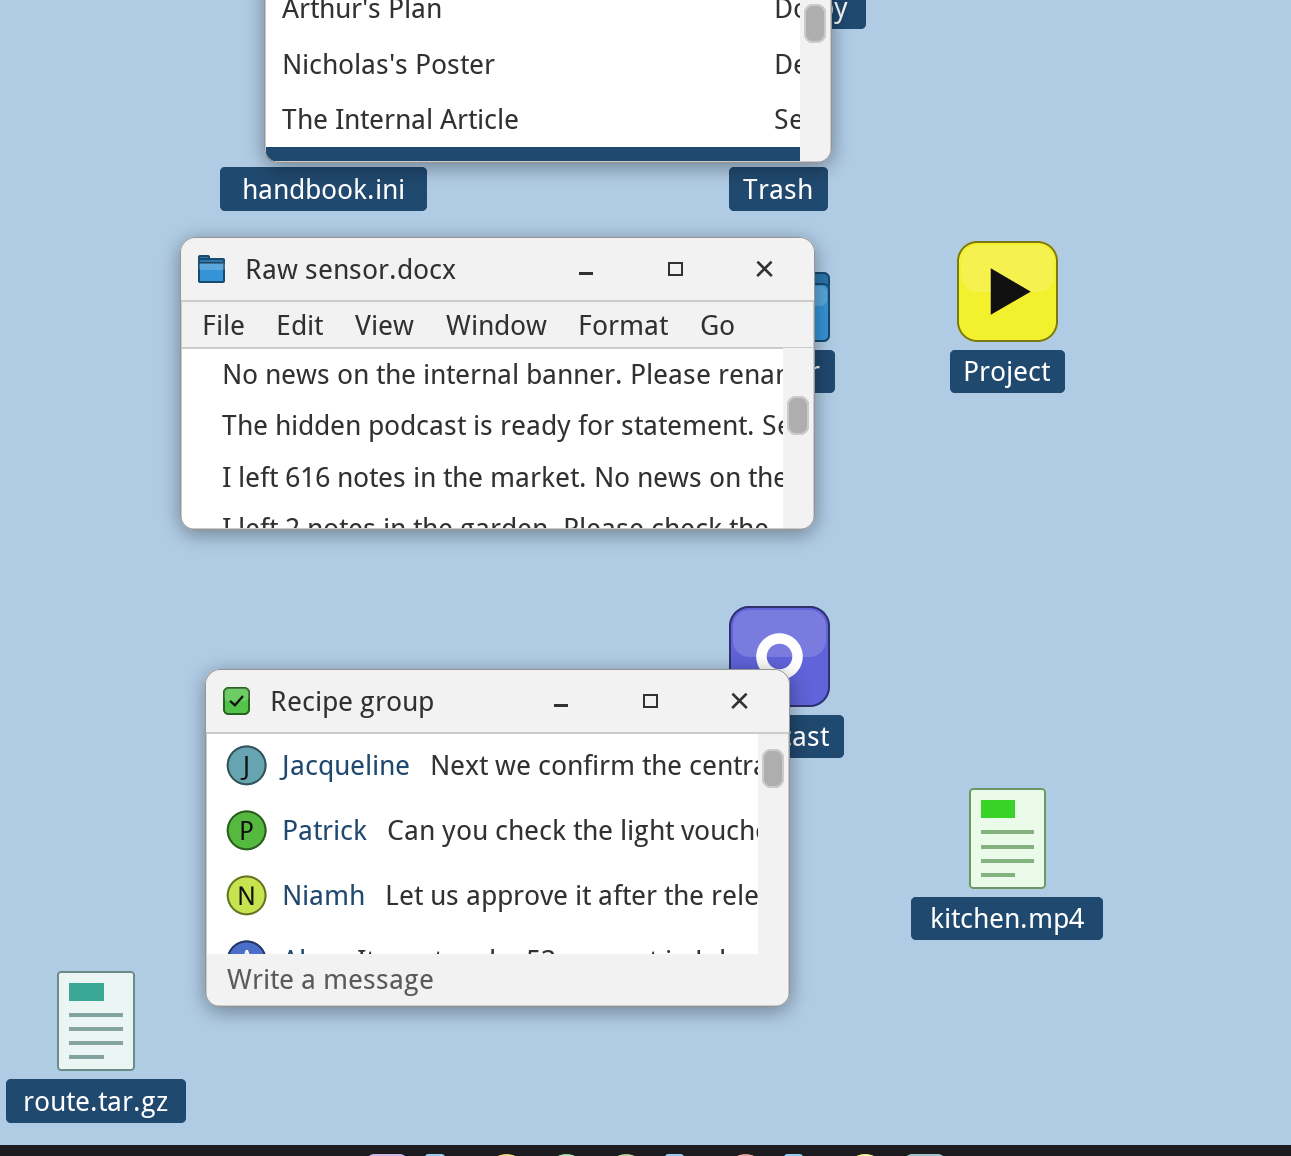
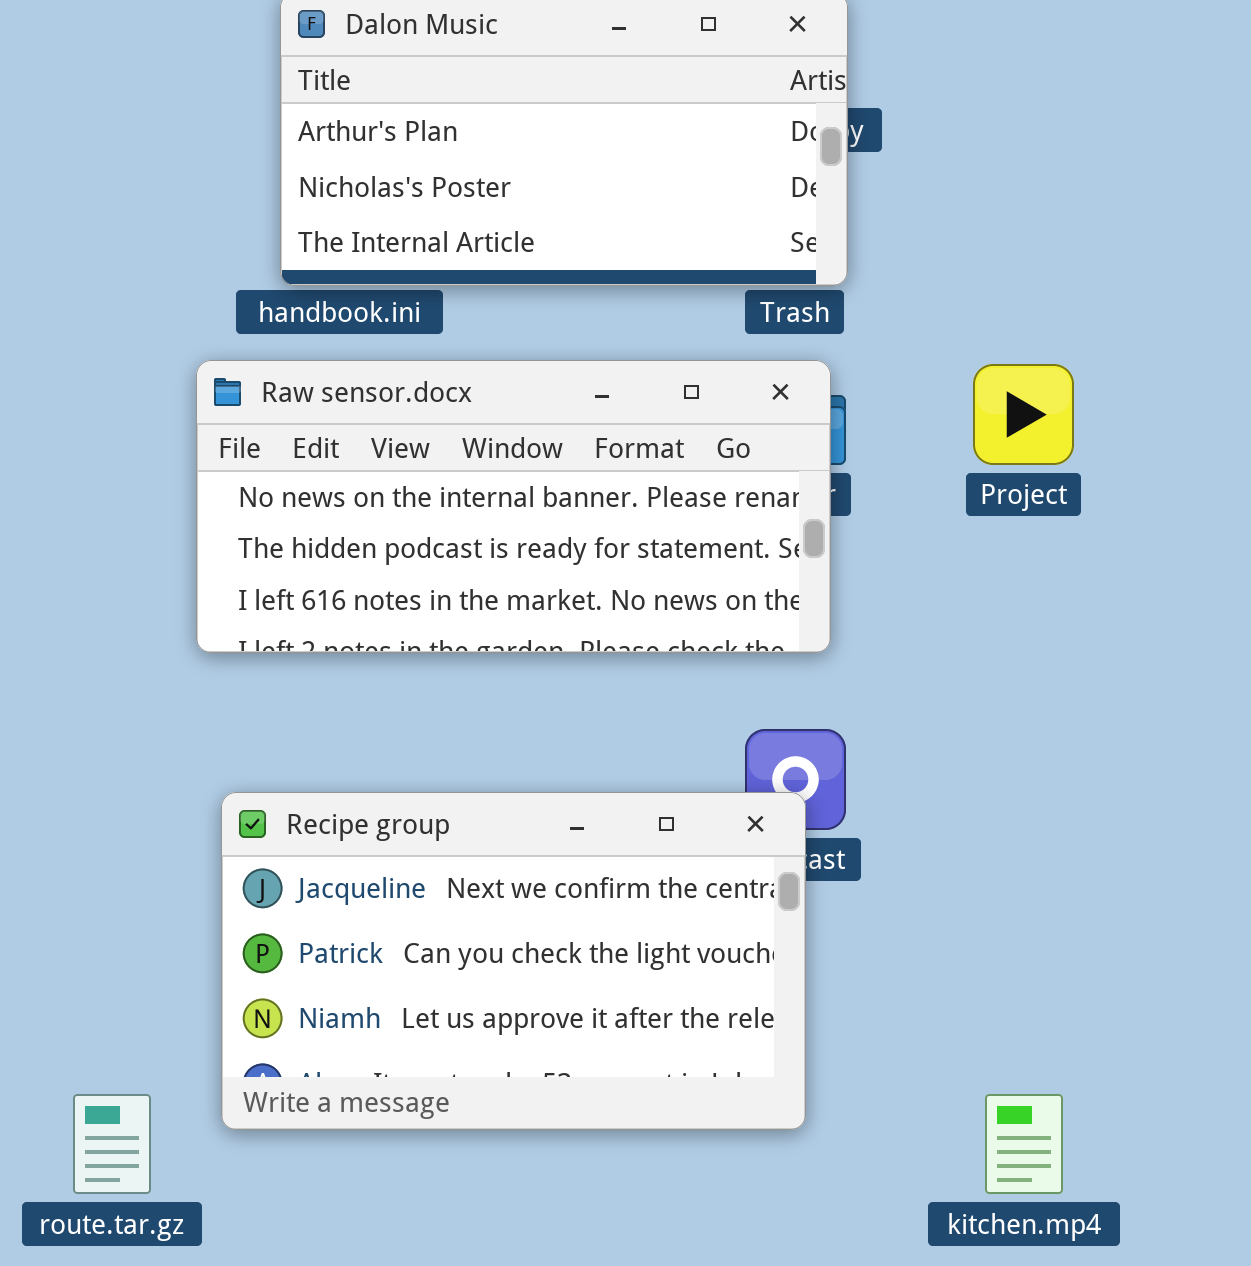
kitchen.mp4: [969,788,1046,889] -> [985,1094,1063,1194], moved

